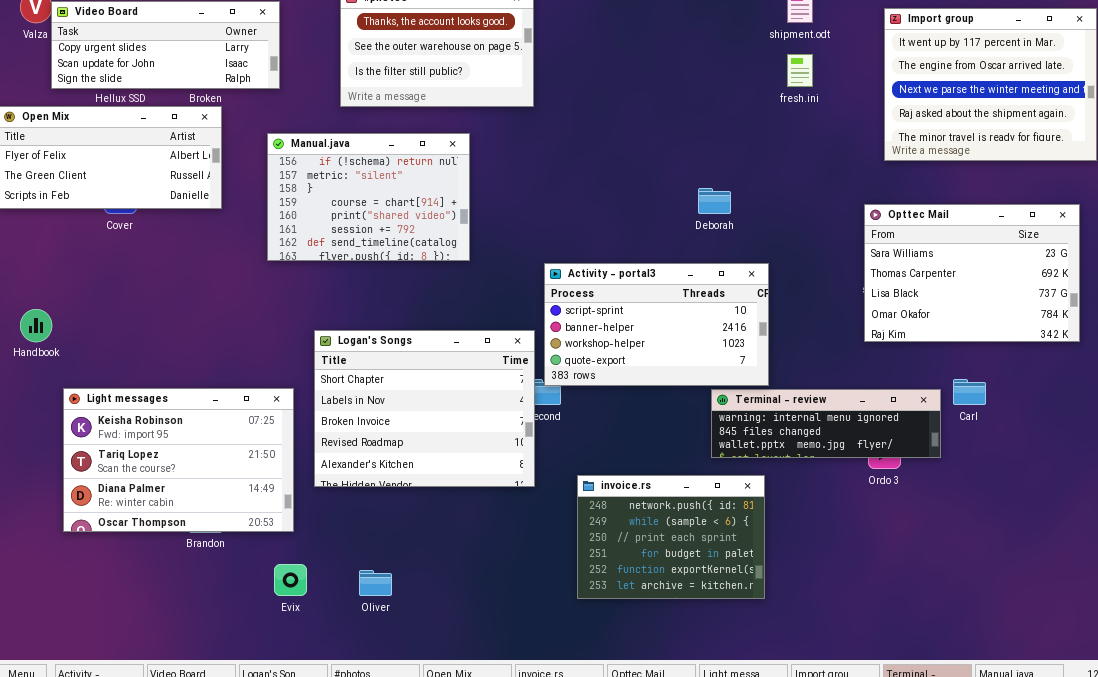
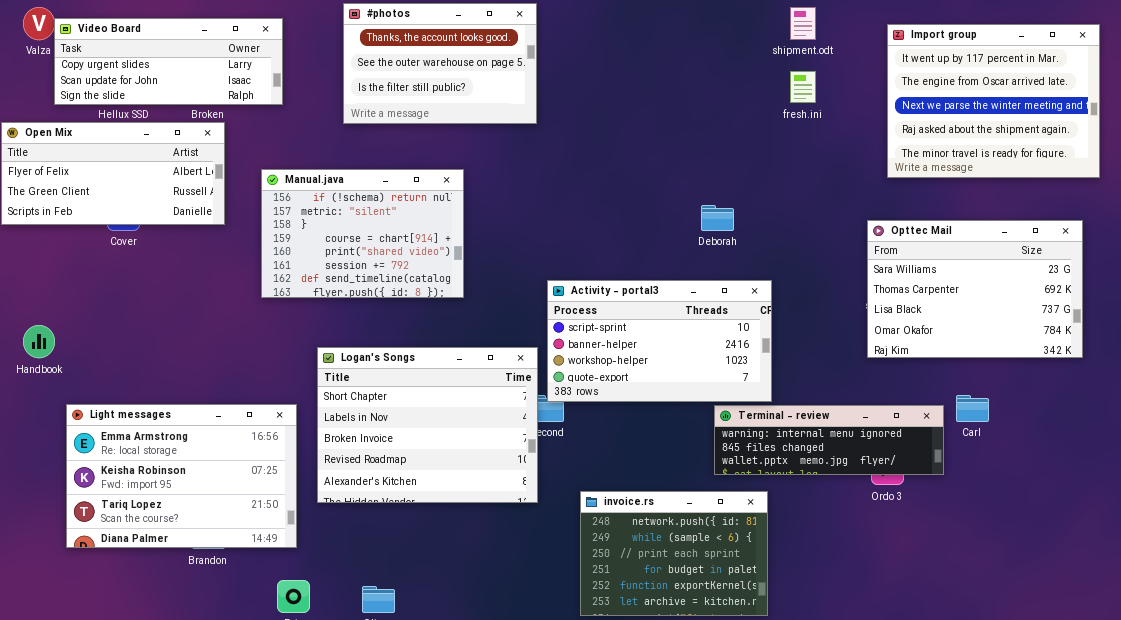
Manual.java: [267,133,470,261] -> [261,169,464,298], moved
Light messages: [63,388,294,532] -> [66,404,297,548], scrolled up 1 row

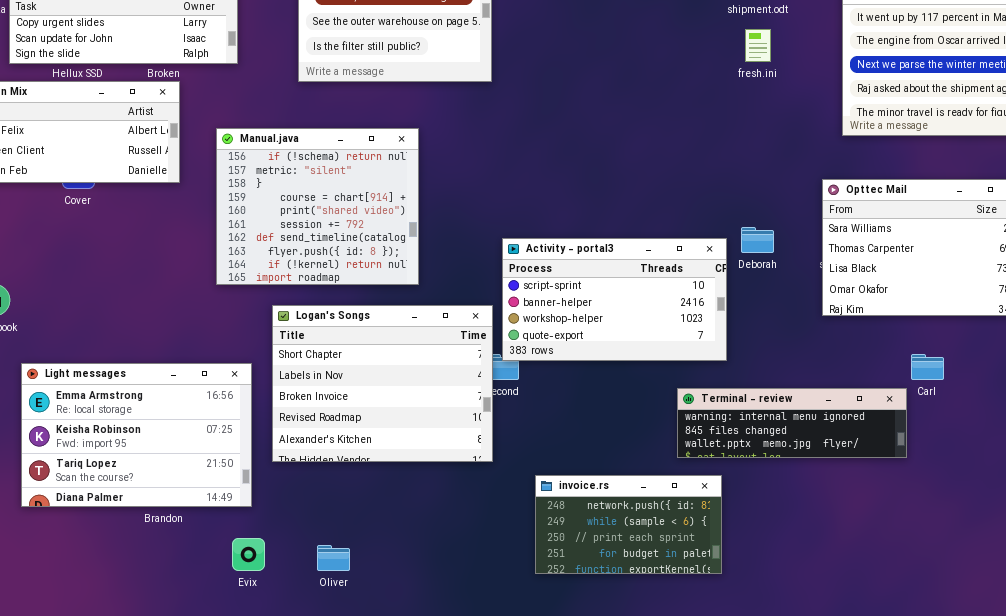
Manual.java: [261,169,464,298] -> [216,128,419,285], resized
Deborah: [701,205,734,231] -> [741,227,774,253], moved
Terminal - review: [714,405,944,475] -> [677,388,907,458], moved
invoice.rs: [580,491,768,616] -> [535,475,722,574], resized

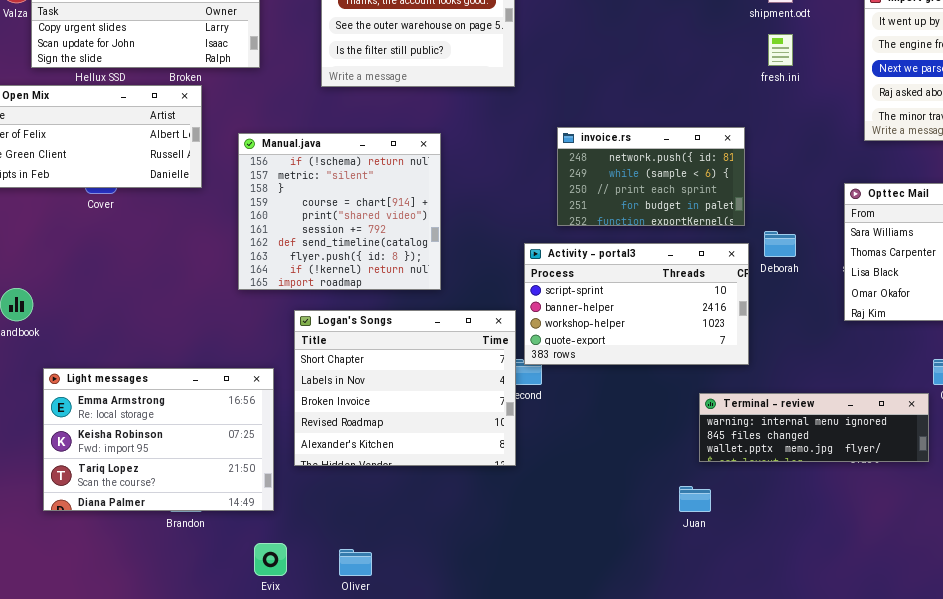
invoice.rs: [535,475,722,574] -> [557,127,745,226], moved

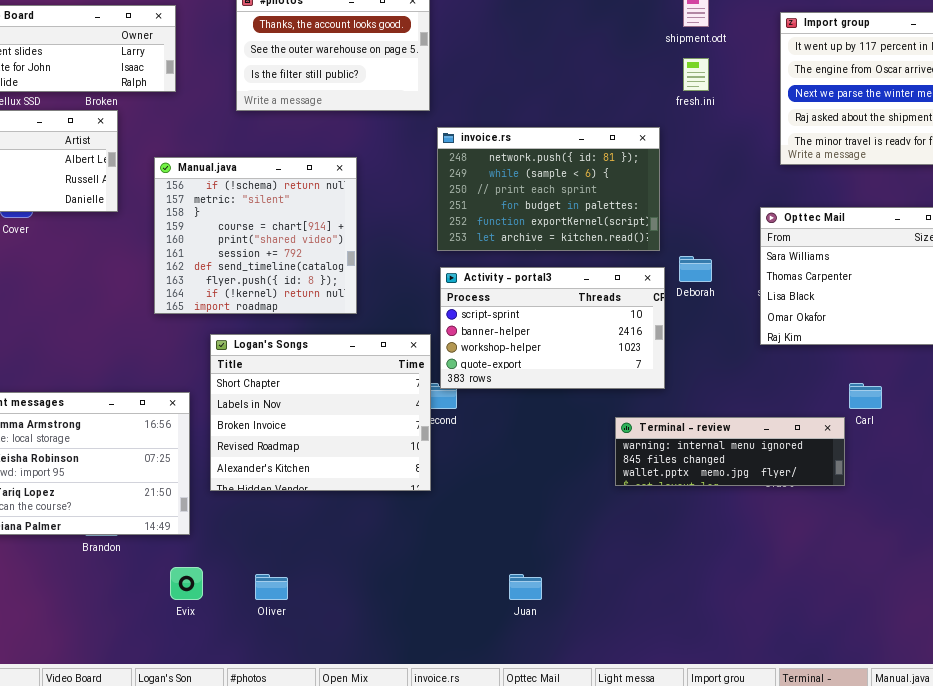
invoice.rs: [557,127,745,226] -> [437,127,660,251], resized
Juan: [679,486,711,512] -> [509,574,542,600], moved

